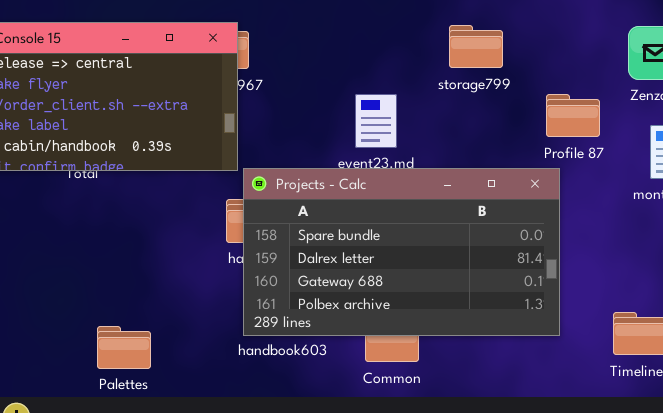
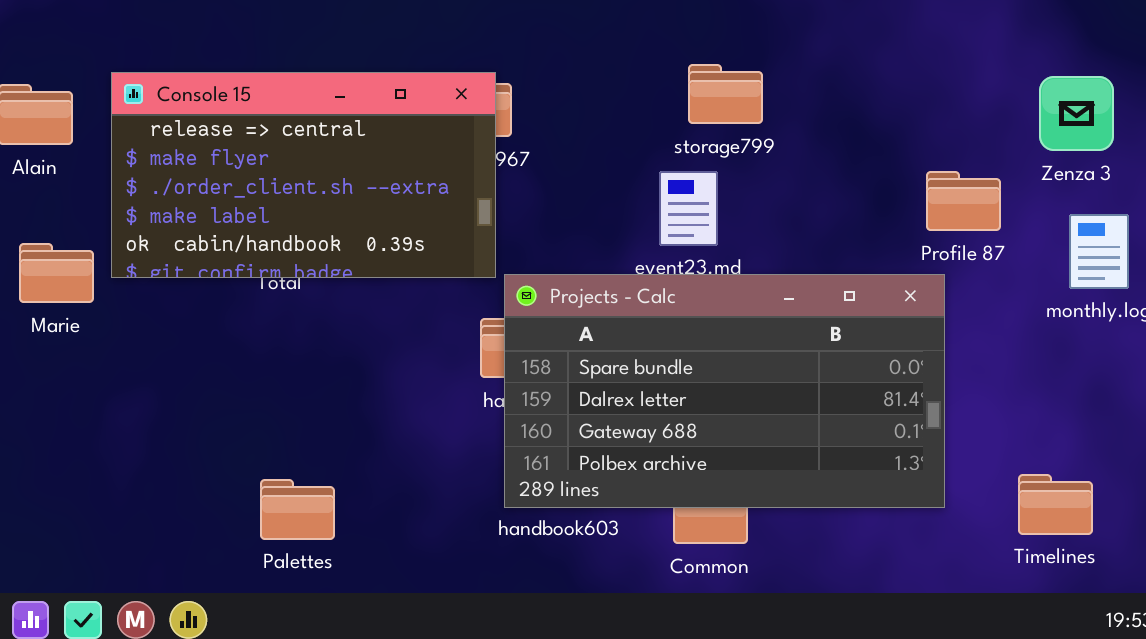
storage799: [449,25,503,68] -> [688,64,763,124], moved
Palettes: [97,326,151,369] -> [260,479,335,540], moved

